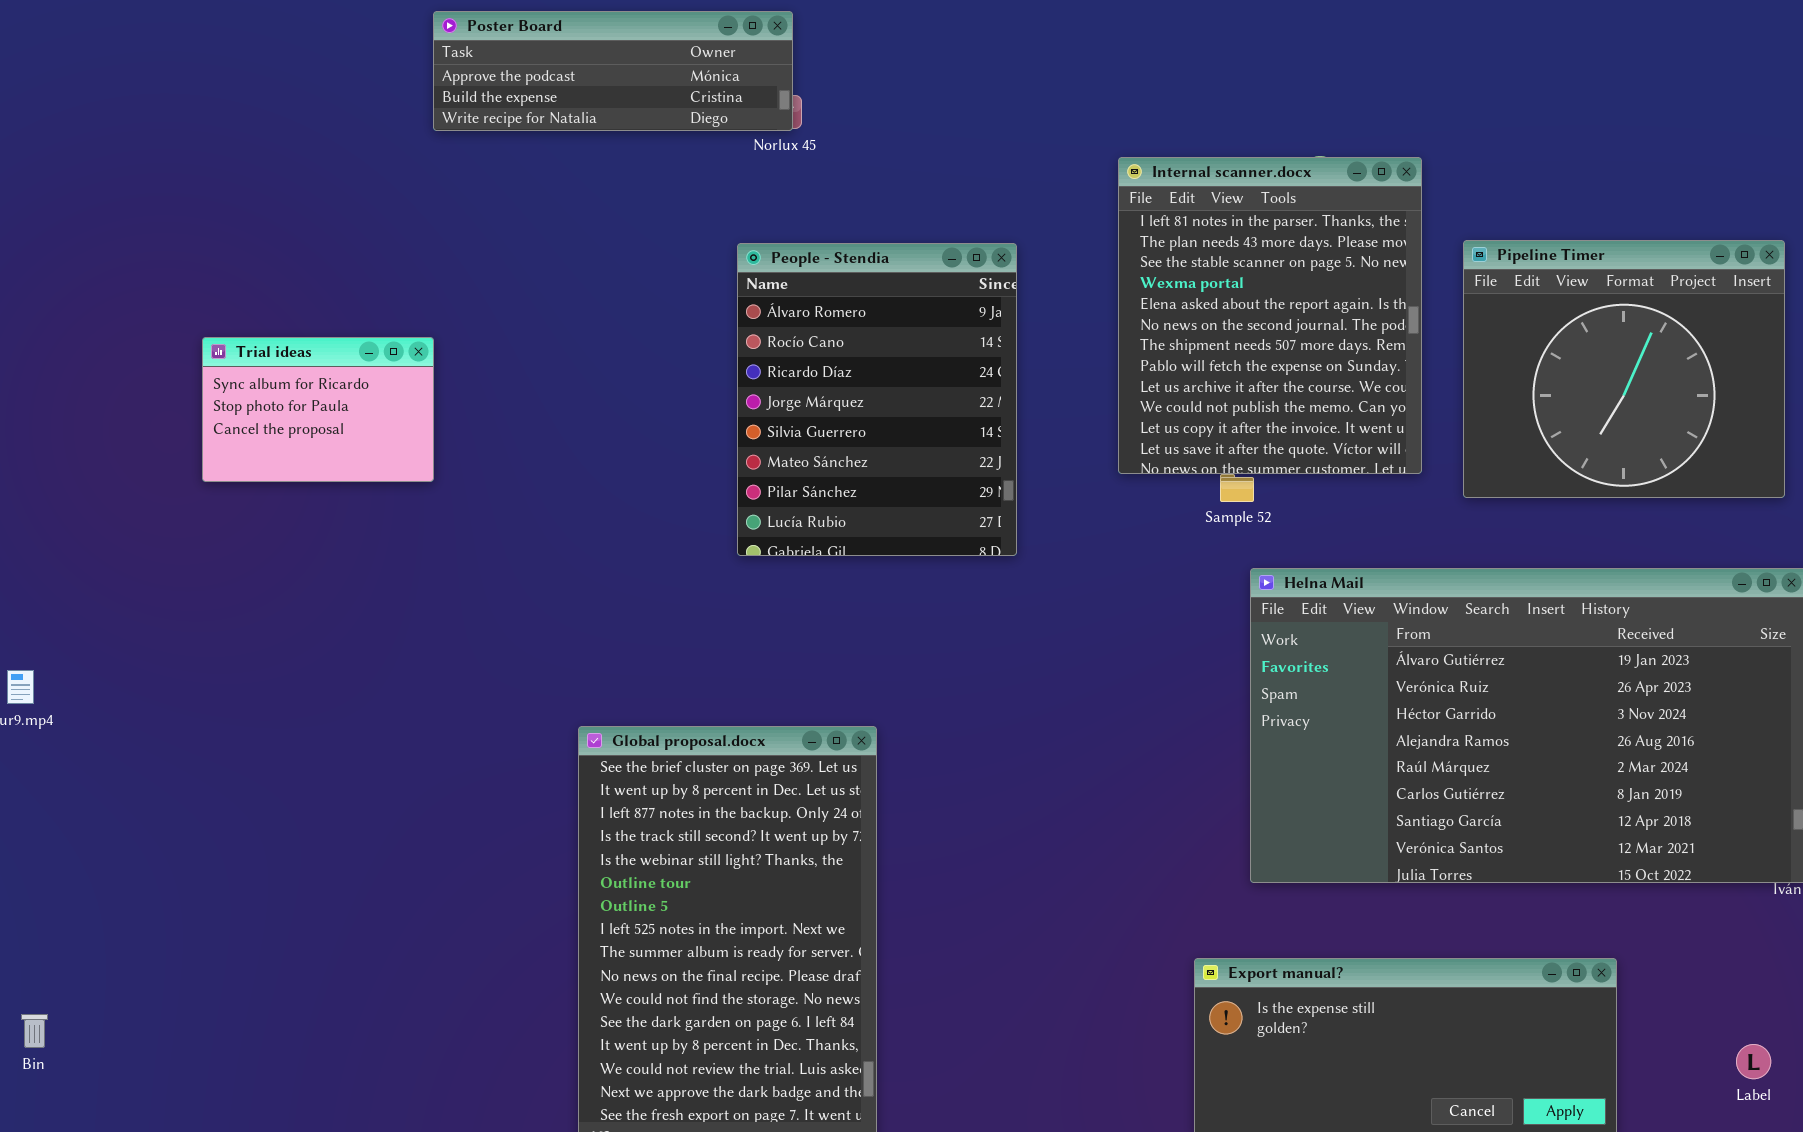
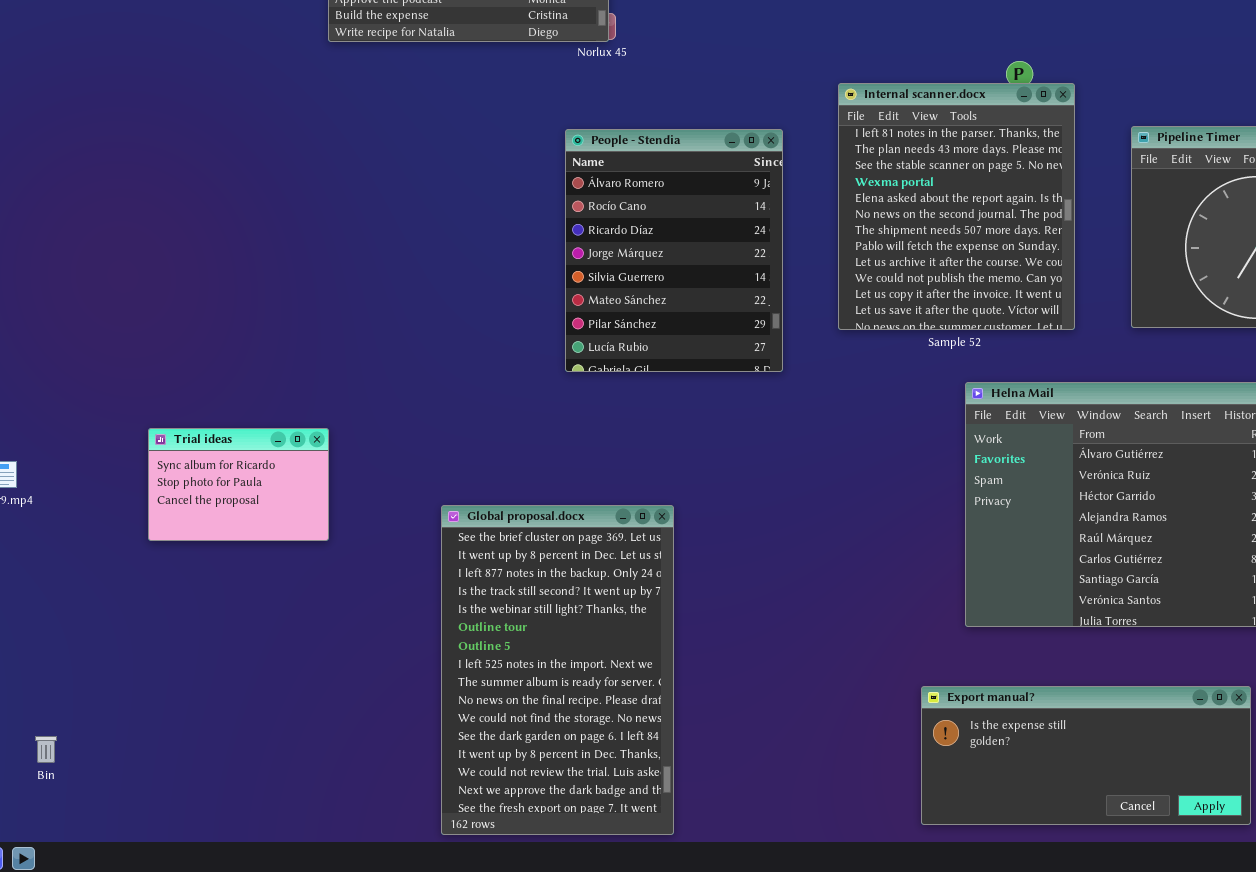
Internal scanner.docx: [1118,157,1422,474] -> [838,83,1075,330], moved
Trial ideas: [202,337,434,482] -> [148,428,329,541], moved
Bin: [21,1014,48,1048] -> [35,736,57,763], moved

